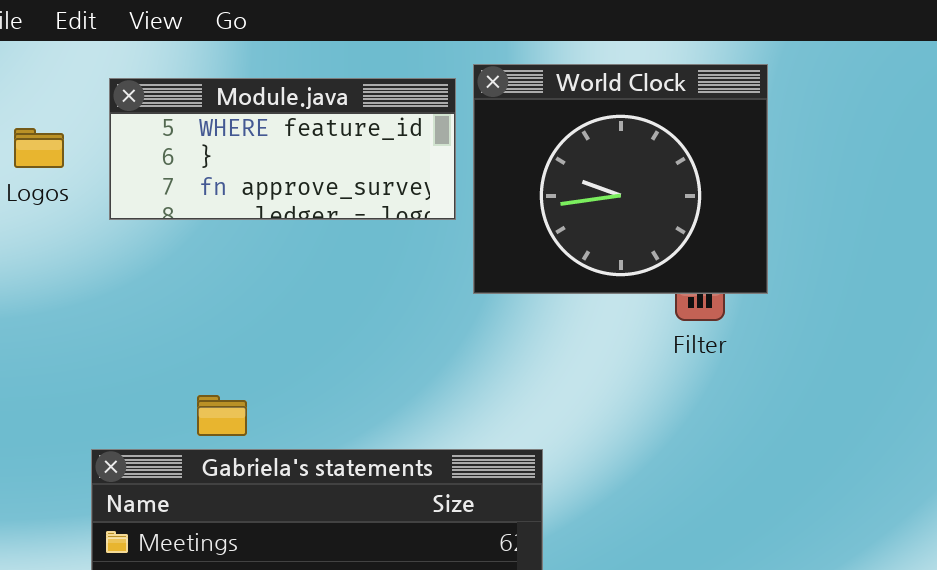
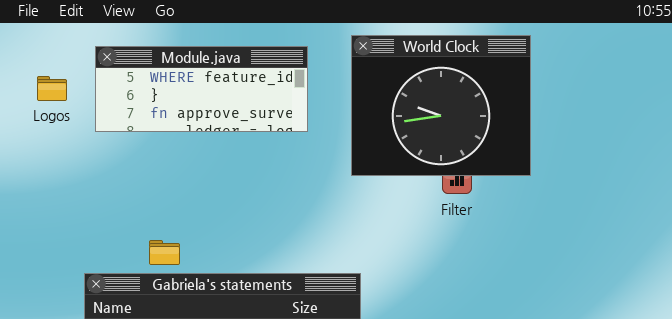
World Clock: [473,64,768,294] -> [351,35,531,176], moved

